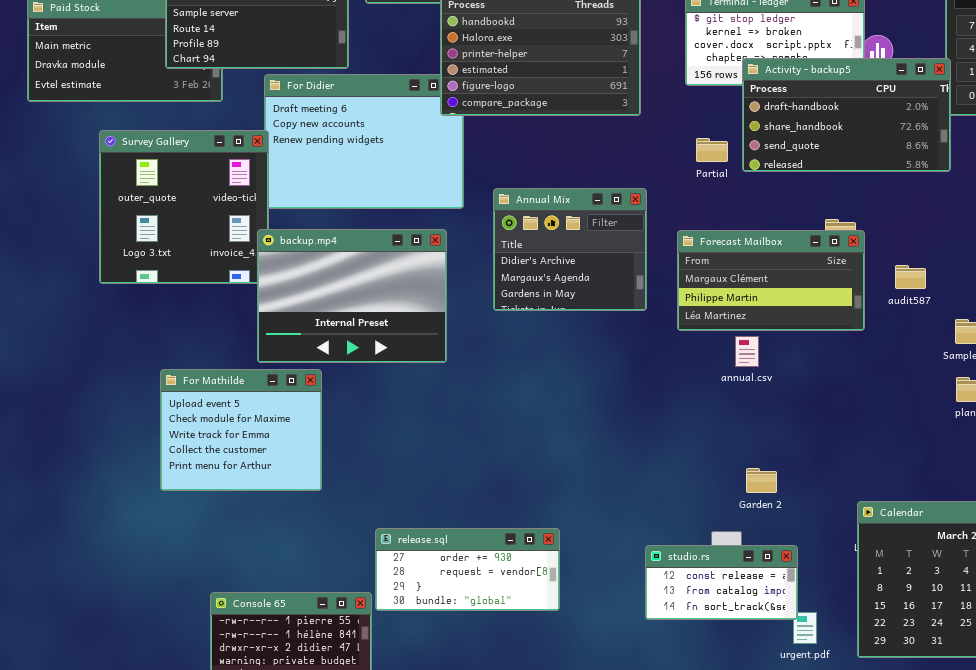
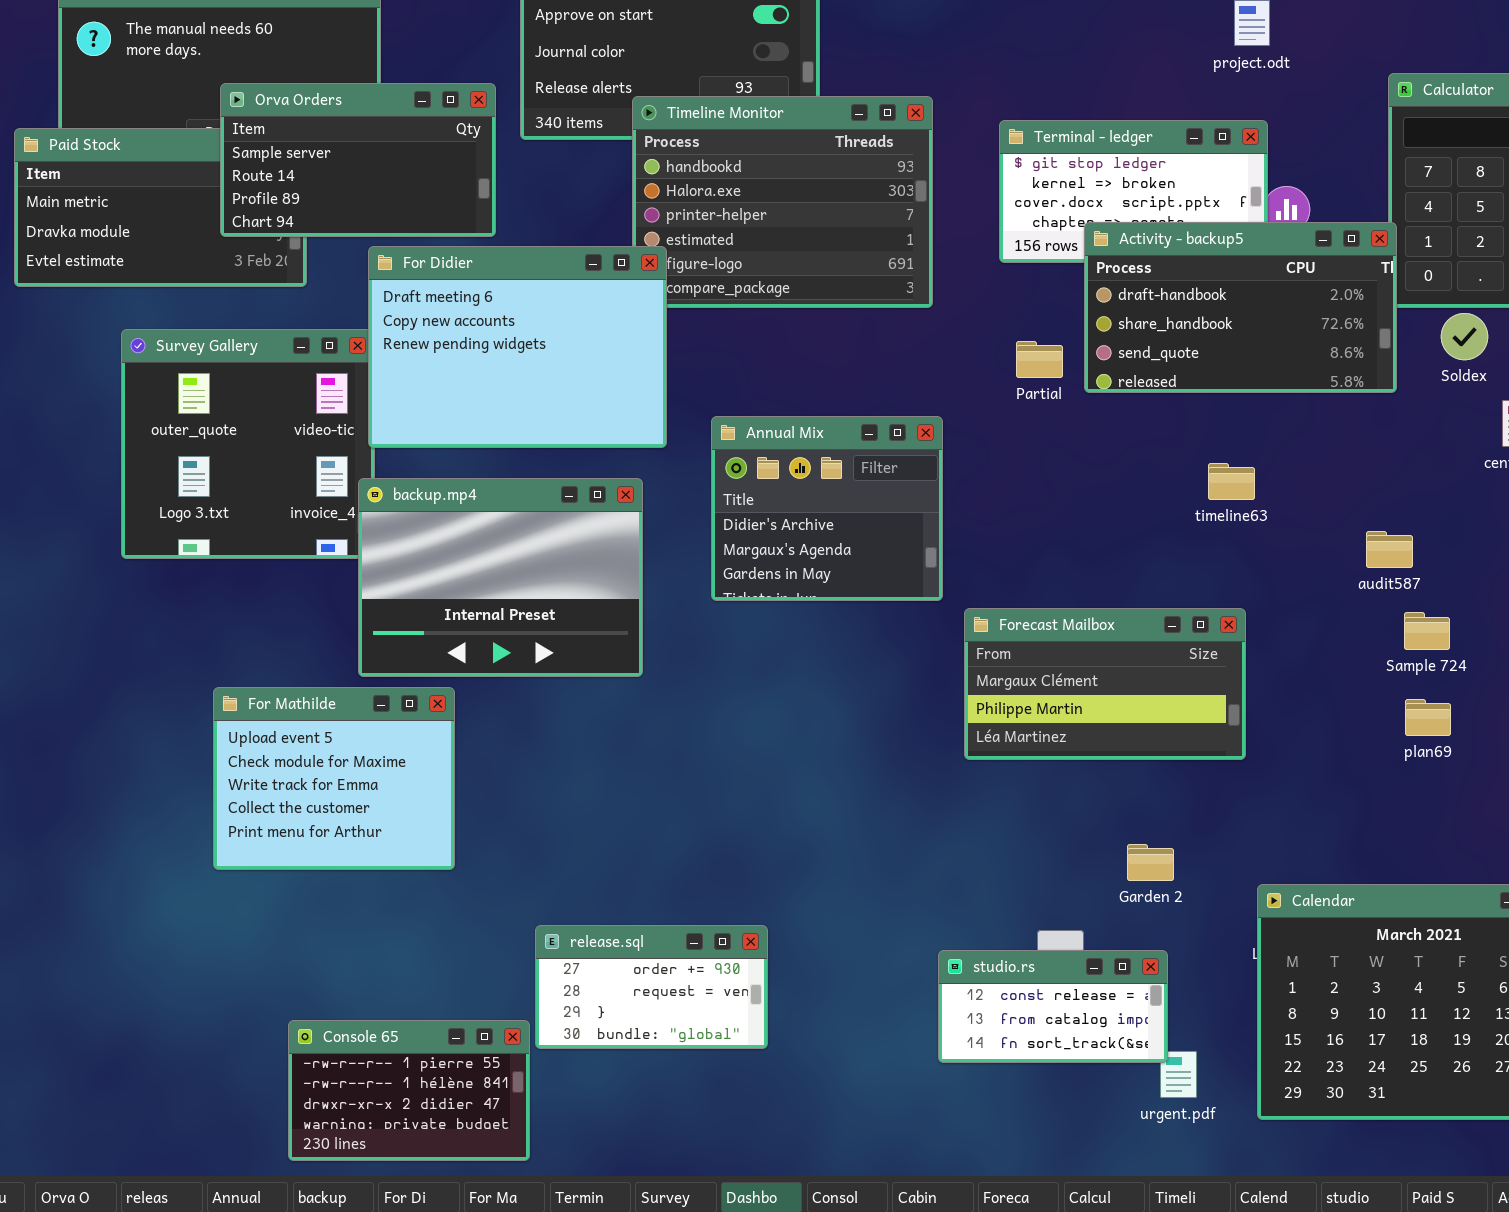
For Didier: [264,74,464,209] -> [368,246,667,448], raised
Forecast Mailbox: [677,230,865,331] -> [964,608,1246,760], moved
audit587: [895,265,926,289] -> [1366,531,1413,568], moved
Garden 2: [746,468,777,493] -> [1127,844,1174,881], moved
release.sql: [375,528,560,611] -> [535,925,768,1049], resized

